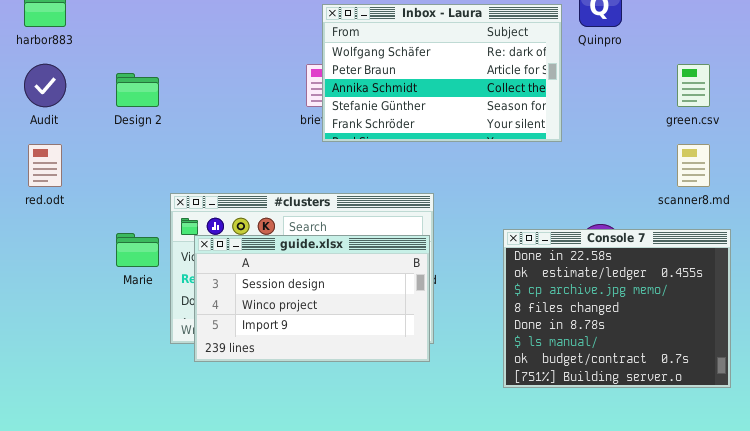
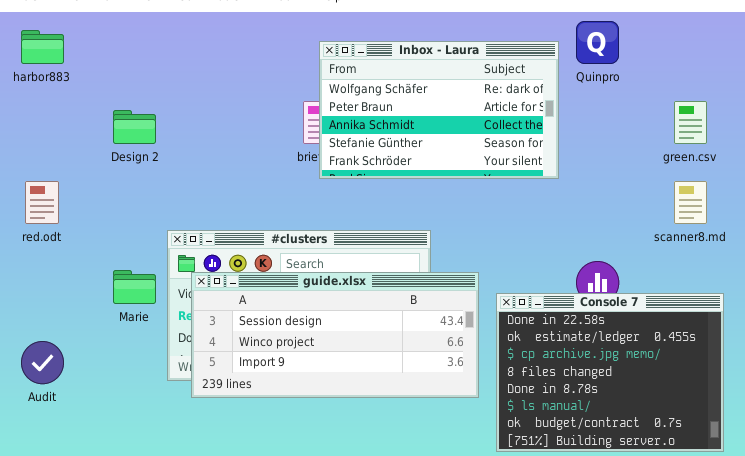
Audit: [24,64,66,107] -> [21,341,64,384], moved
Console 7: [503,229,731,388] -> [496,293,724,452], moved
guide.xlsx: [194,235,430,362] -> [191,272,479,398], resized

